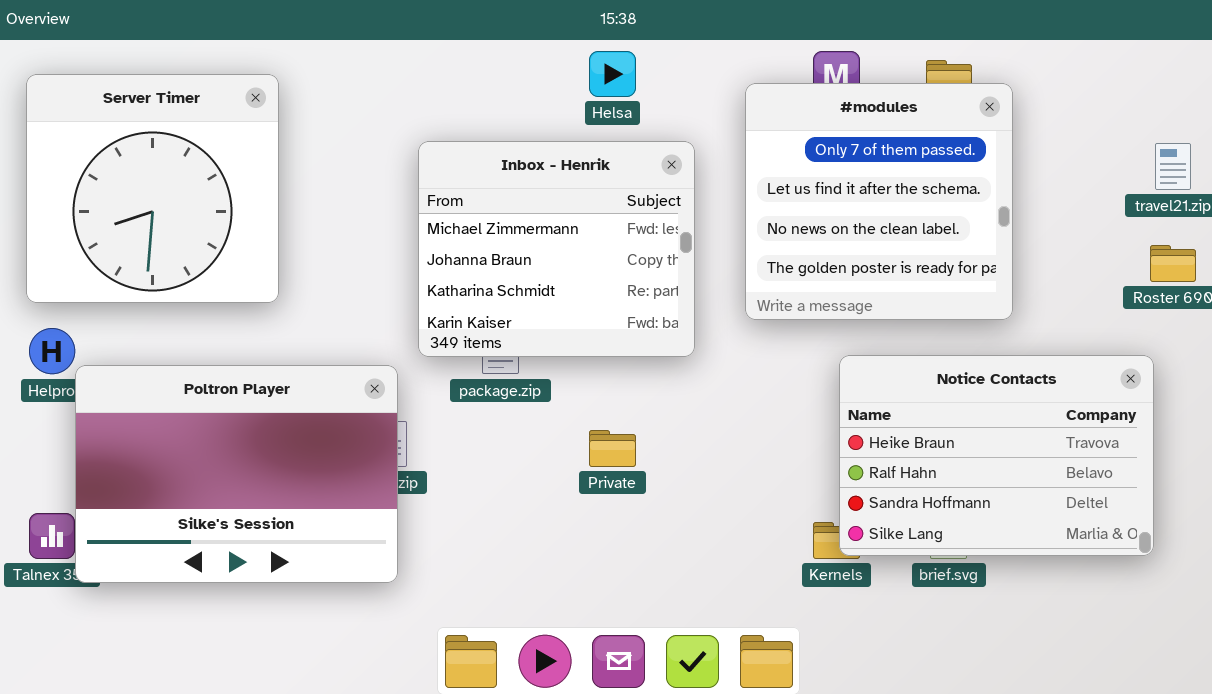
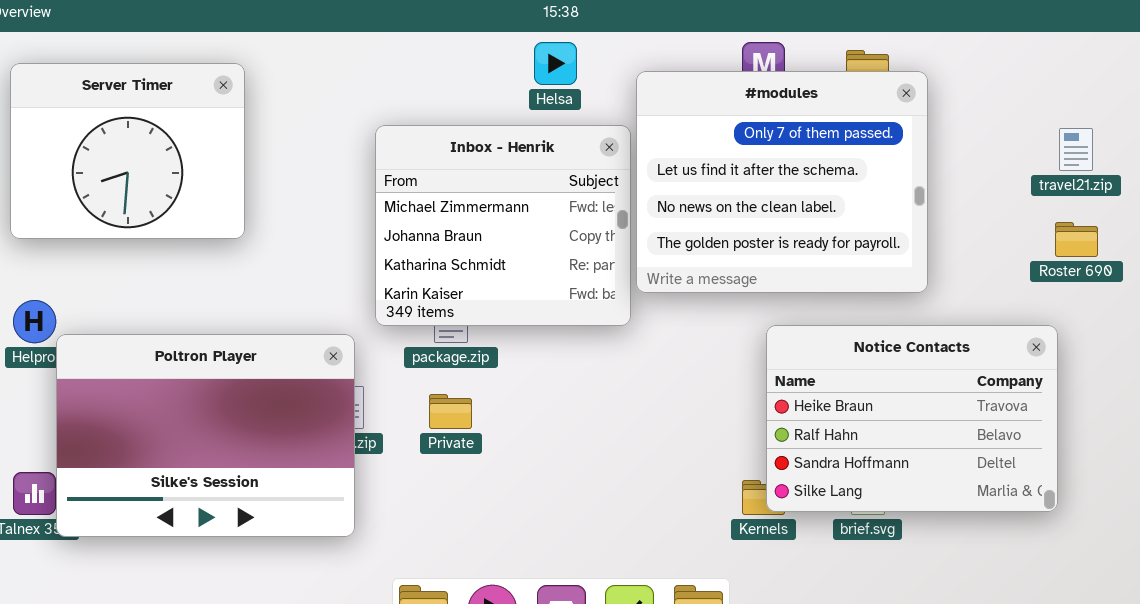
Server Timer: [26,74,279,303] -> [10,63,245,239], resized
#modules: [745,83,1013,320] -> [636,71,928,293], resized
Private: [589,430,636,467] -> [429,394,472,429], moved

